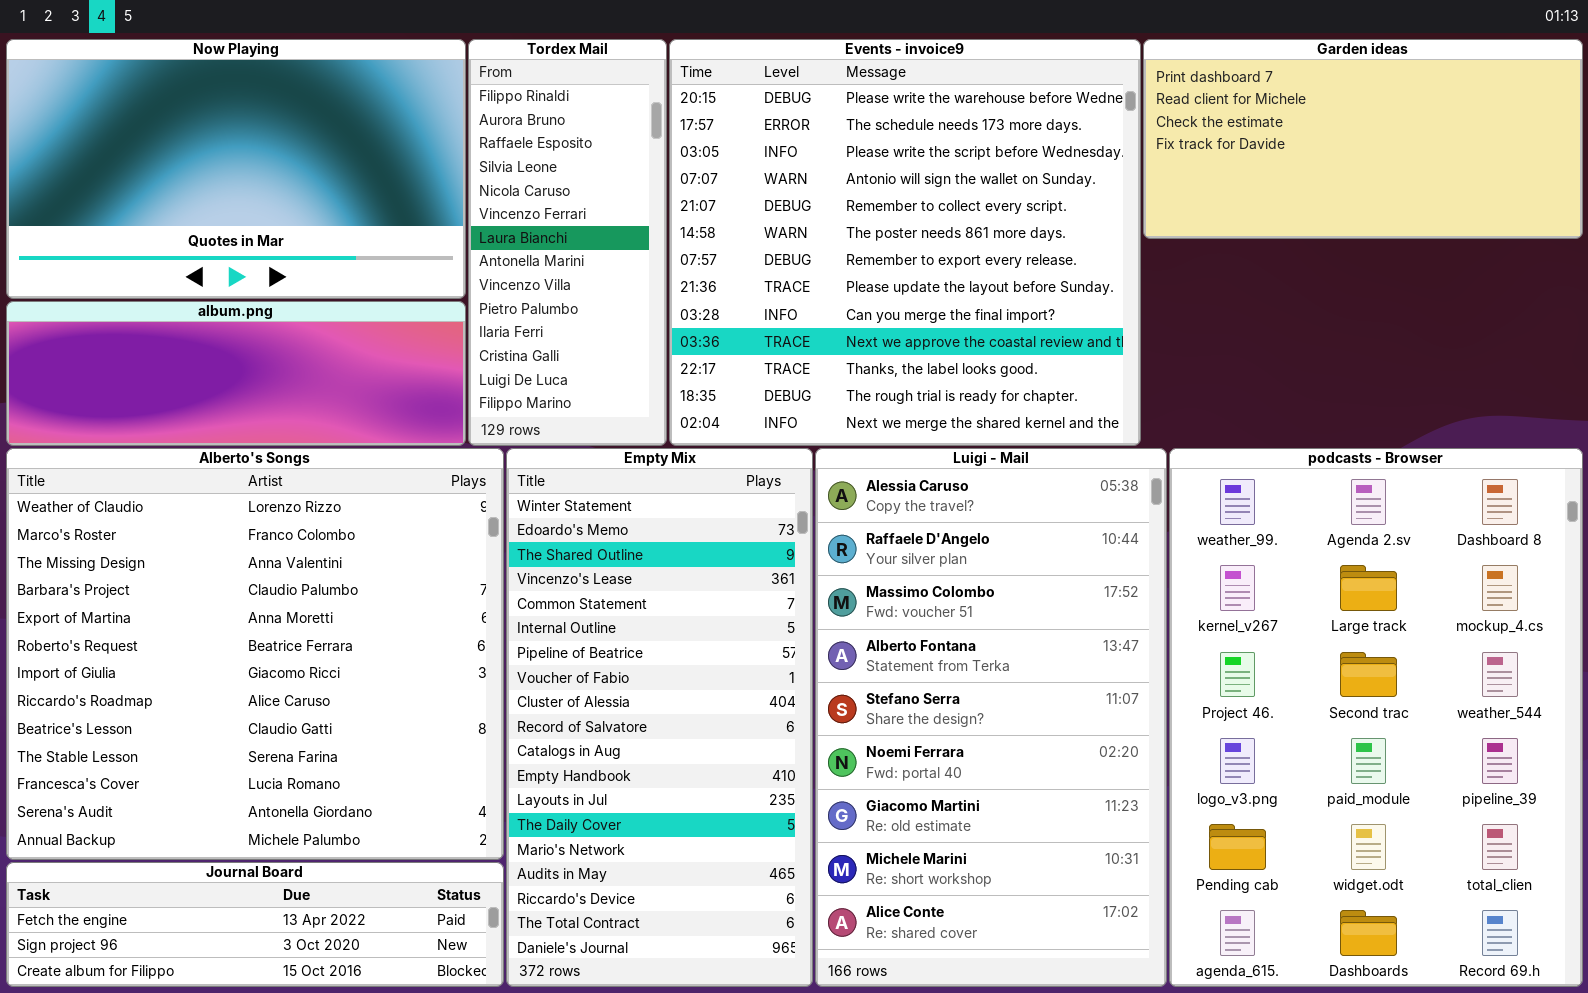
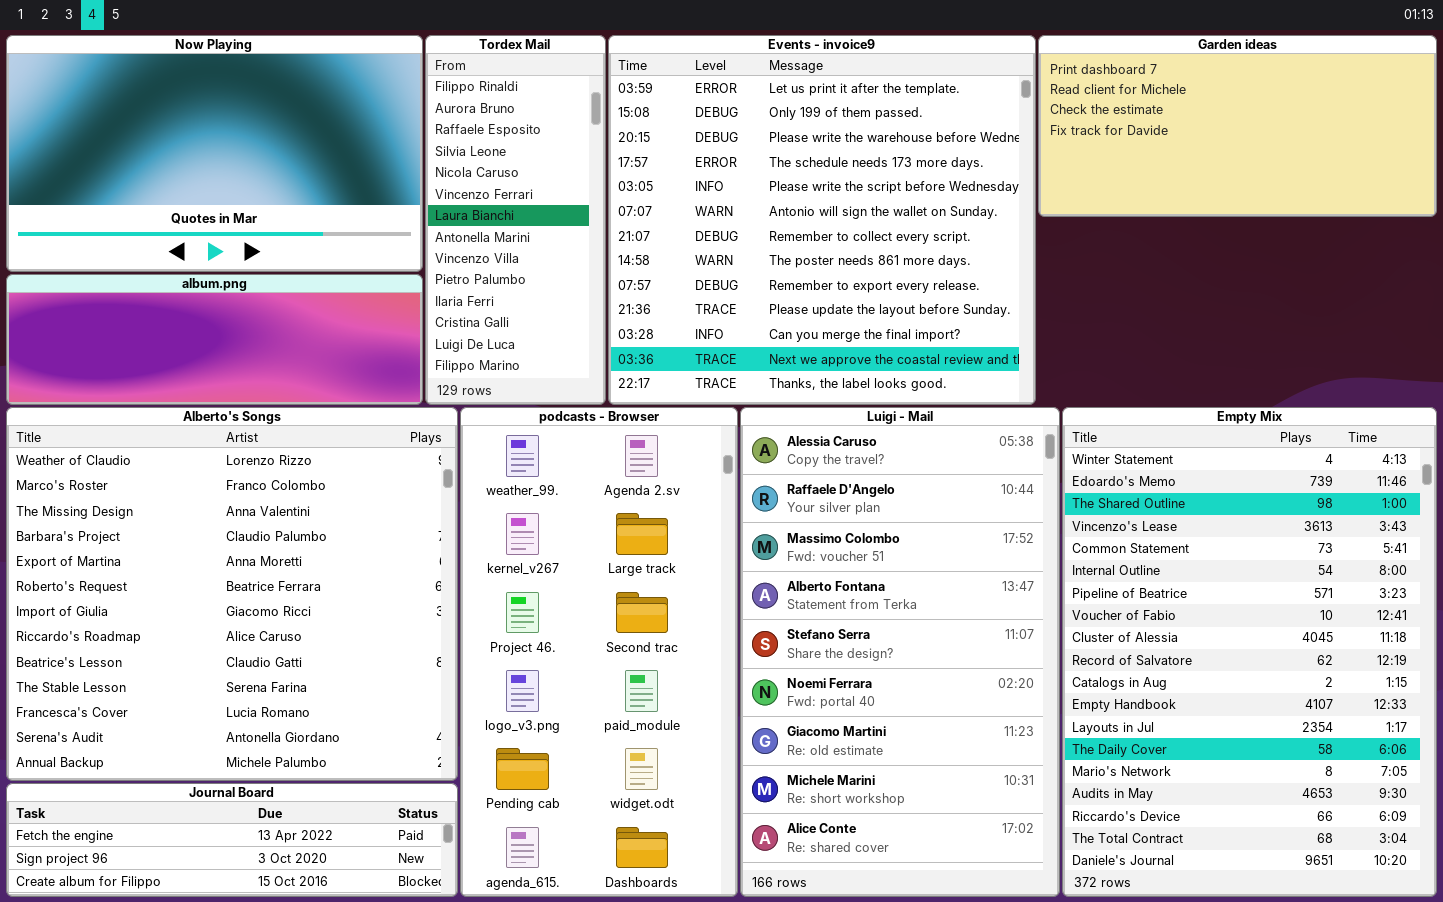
Events - invoice9: [669,39,1141,446] -> [608,35,1036,405], scrolled up 2 rows
Empty Mix: [506,448,813,987] -> [1062,407,1437,897], moved, resized
podcasts - Browser: [1169,448,1583,987] -> [460,407,738,897], moved, resized

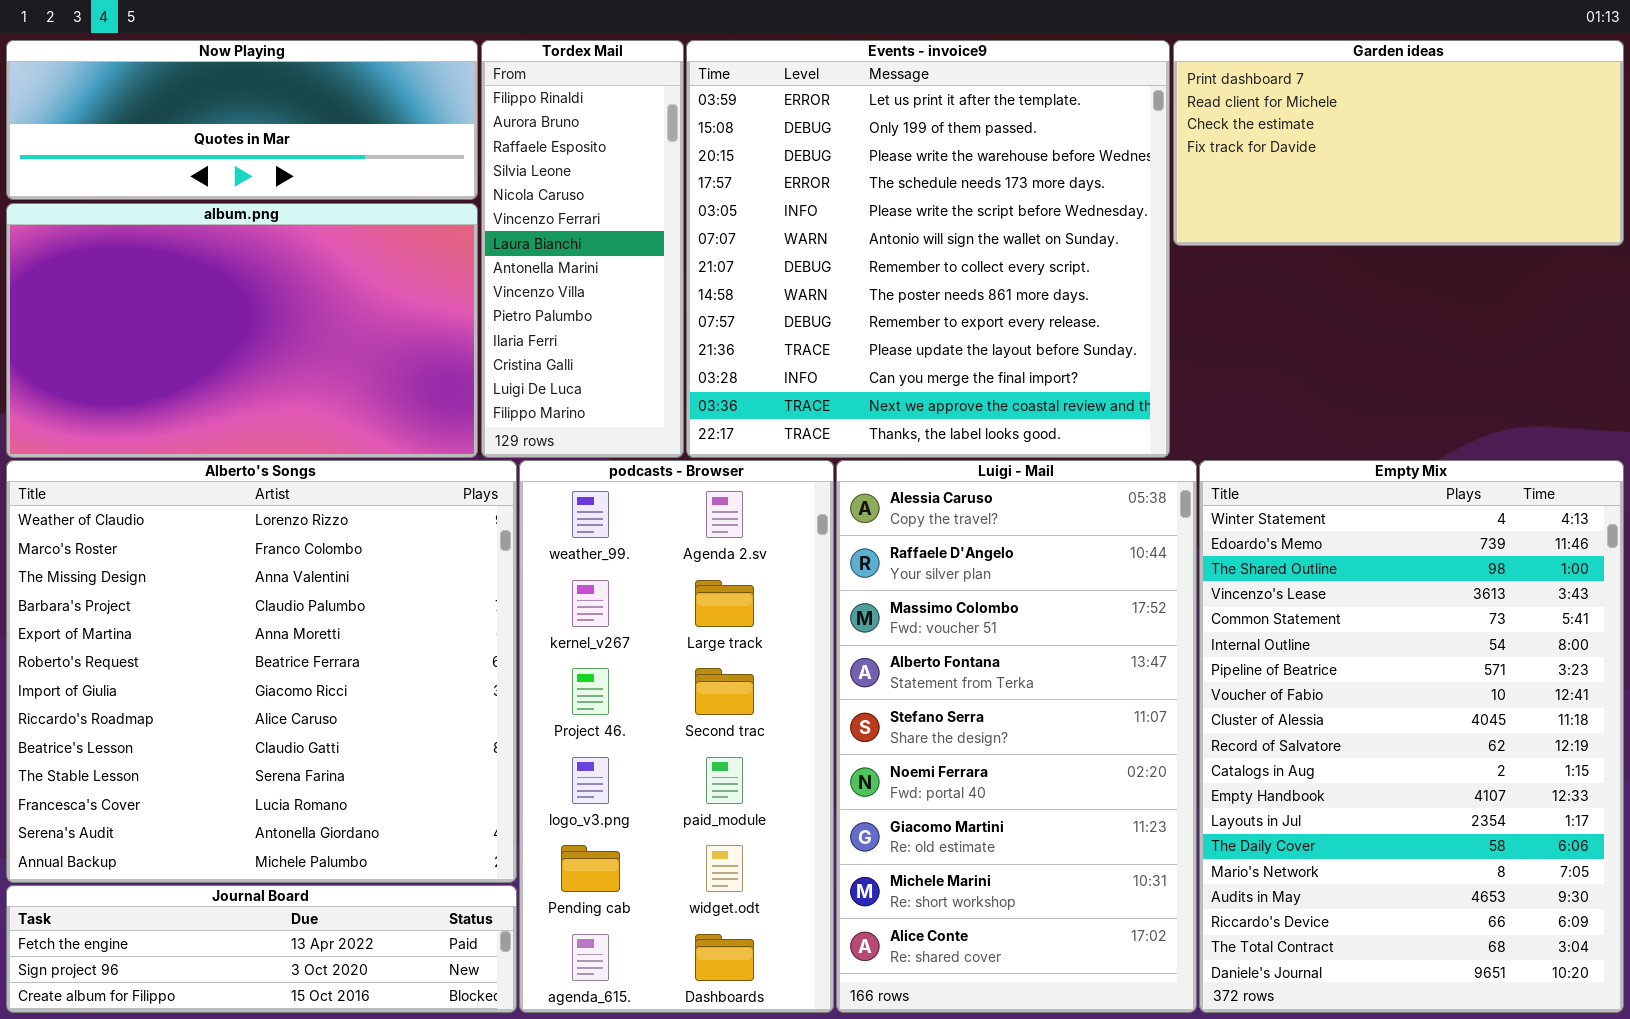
Now Playing: [6,35,423,272] -> [6,40,478,200], resized
album.png: [6,274,423,405] -> [6,203,478,458], resized

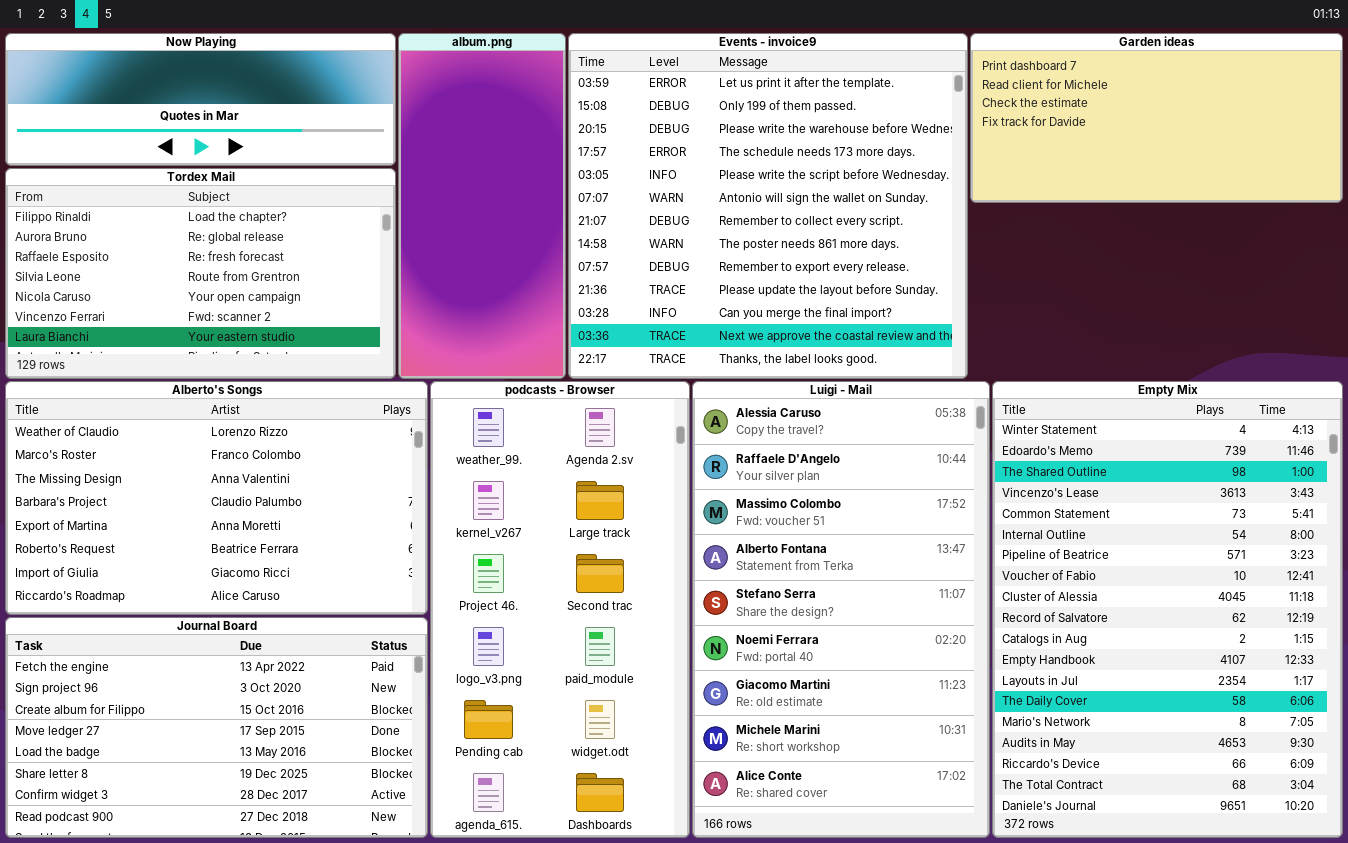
Tordex Mail: [481,40,684,458] -> [5,168,396,379], moved, resized
album.png: [6,203,478,458] -> [398,33,566,379], moved, resized
Alberto's Songs: [6,460,517,883] -> [5,381,428,615], resized
Journal Board: [6,885,517,1013] -> [5,617,428,838], resized

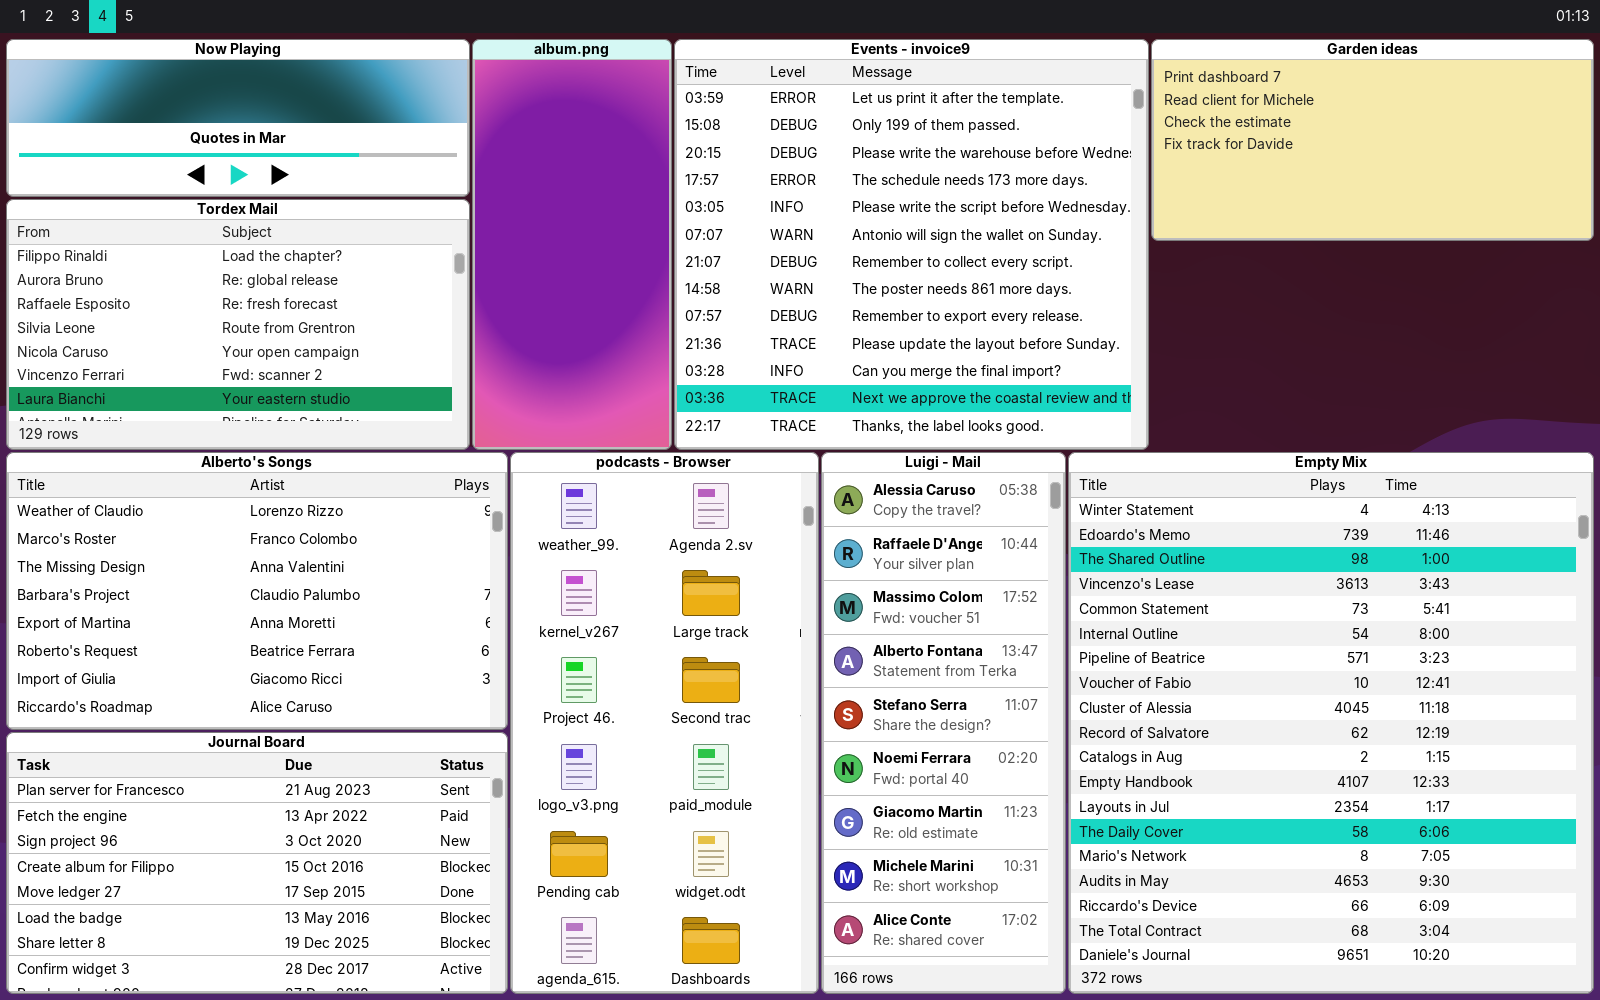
Luigi - Mail: [692,381,990,838] -> [821,452,1066,994], resized
Empty Mix: [992,381,1343,838] -> [1068,452,1594,994], resized
Journal Board: [5,617,428,838] -> [6,732,508,994], scrolled up 1 row

